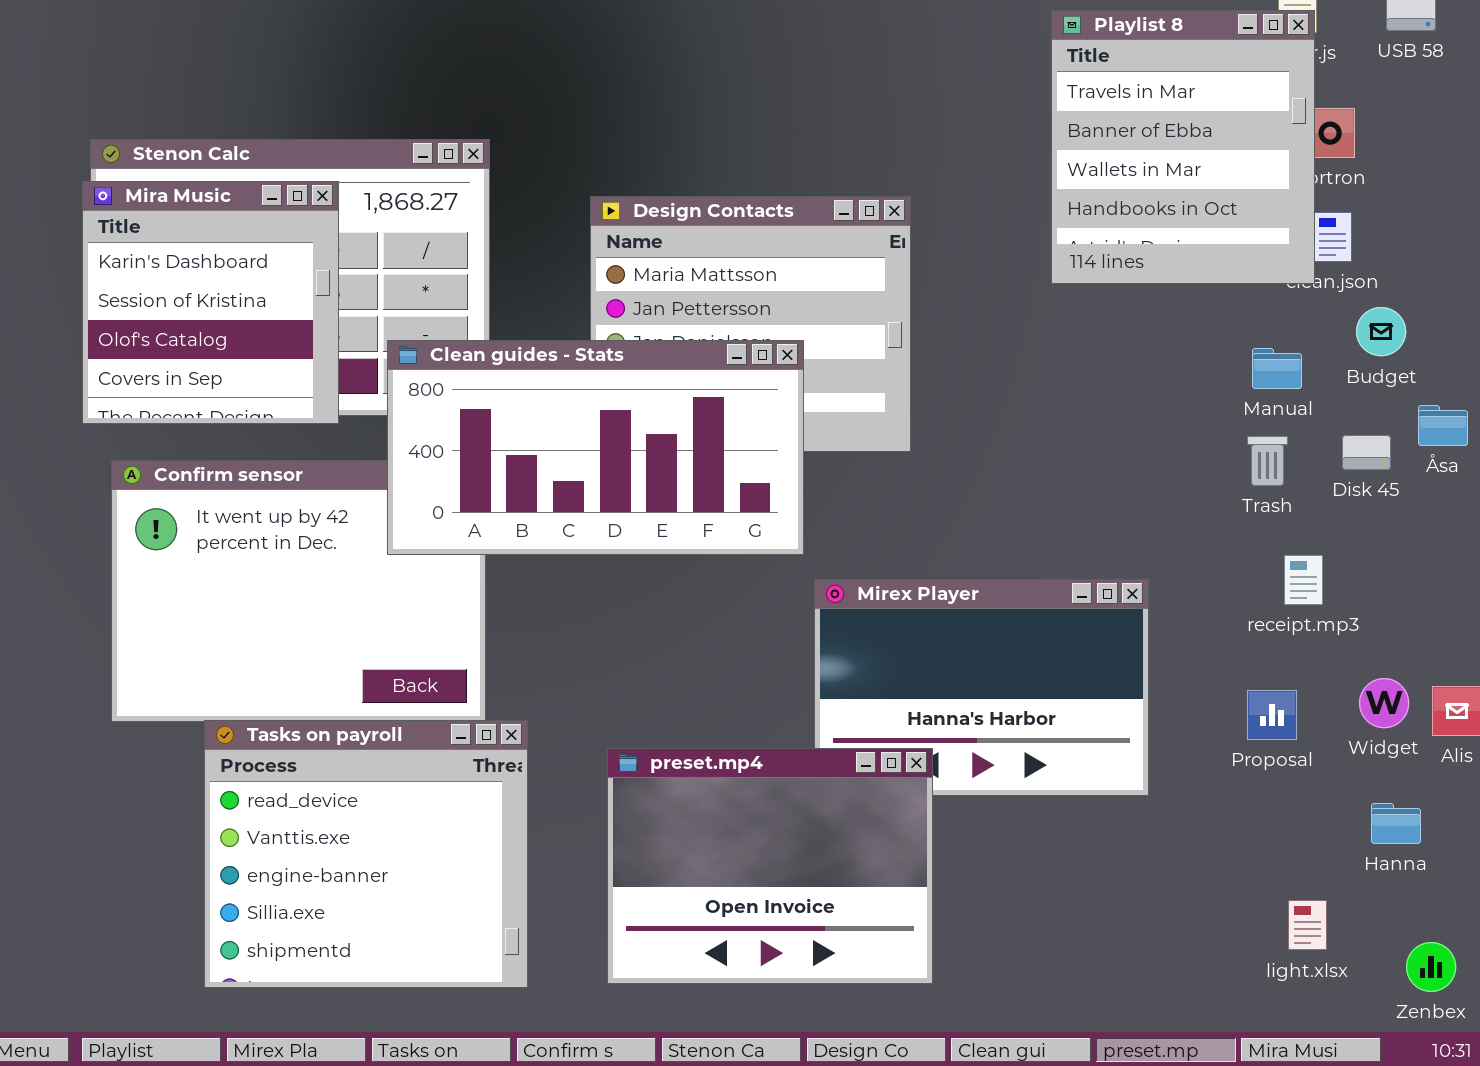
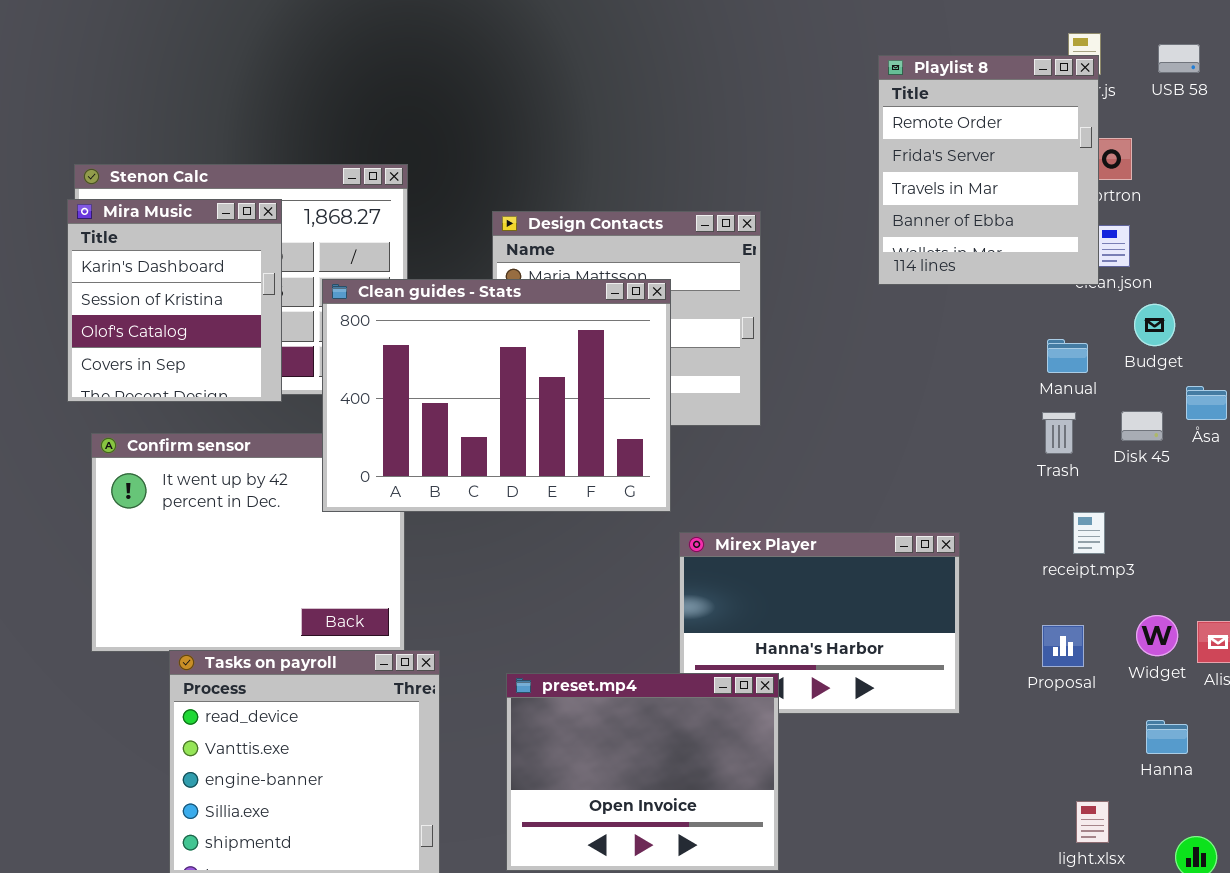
Playlist 8: [1051,10,1315,284] -> [878,55,1099,285], scrolled up 2 rows
Clean guides - Stats: [387,340,804,555] -> [322,279,671,512], resized

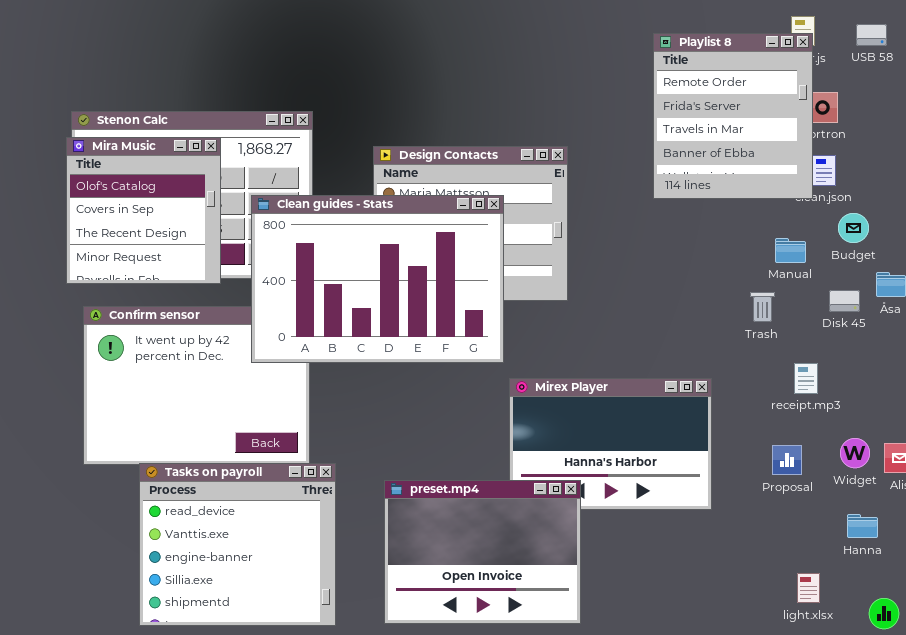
Mira Music: [67,199,282,402] -> [66,137,221,284], scrolled down 2 rows
Trash: [1042,412,1076,454] -> [750,292,775,322], moved

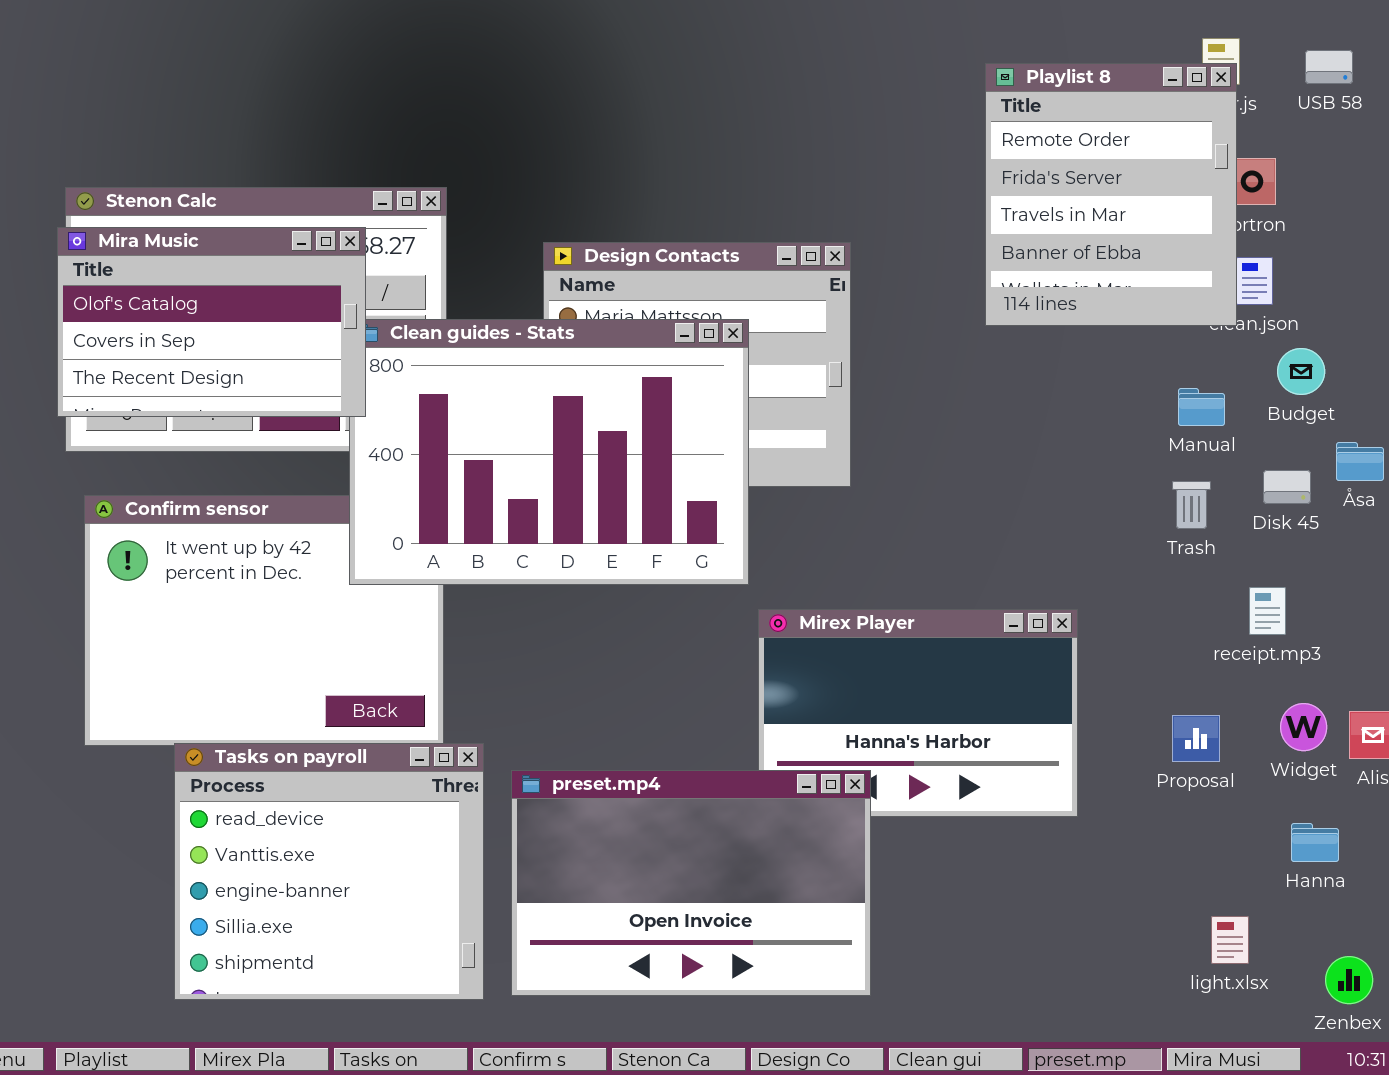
Mira Music: [66,137,221,284] -> [57,227,366,417], resized
Trash: [750,292,775,322] -> [1172,481,1211,529], moved
receipt.mp3: [794,363,818,394] -> [1249,587,1286,635], moved
preset.mp4: [384,480,581,624] -> [511,770,871,996], resized

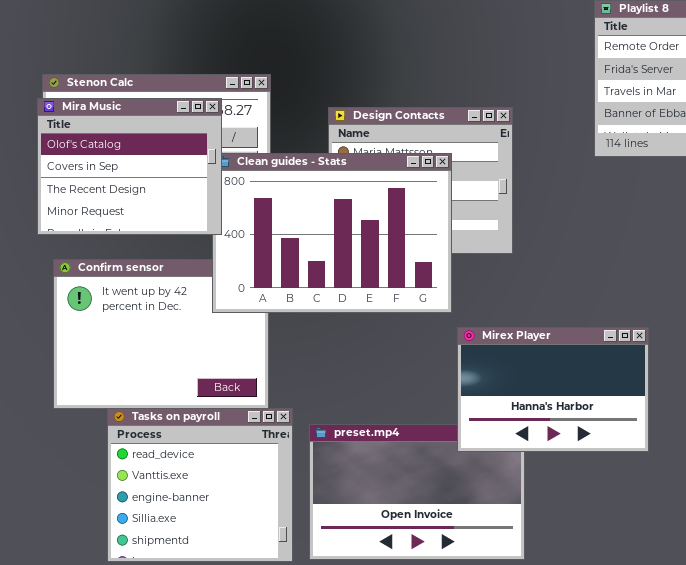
Mira Music: [57,227,366,417] -> [37,98,222,235], resized
Mirex Player: [758,609,1078,817] -> [457,327,649,452], raised

